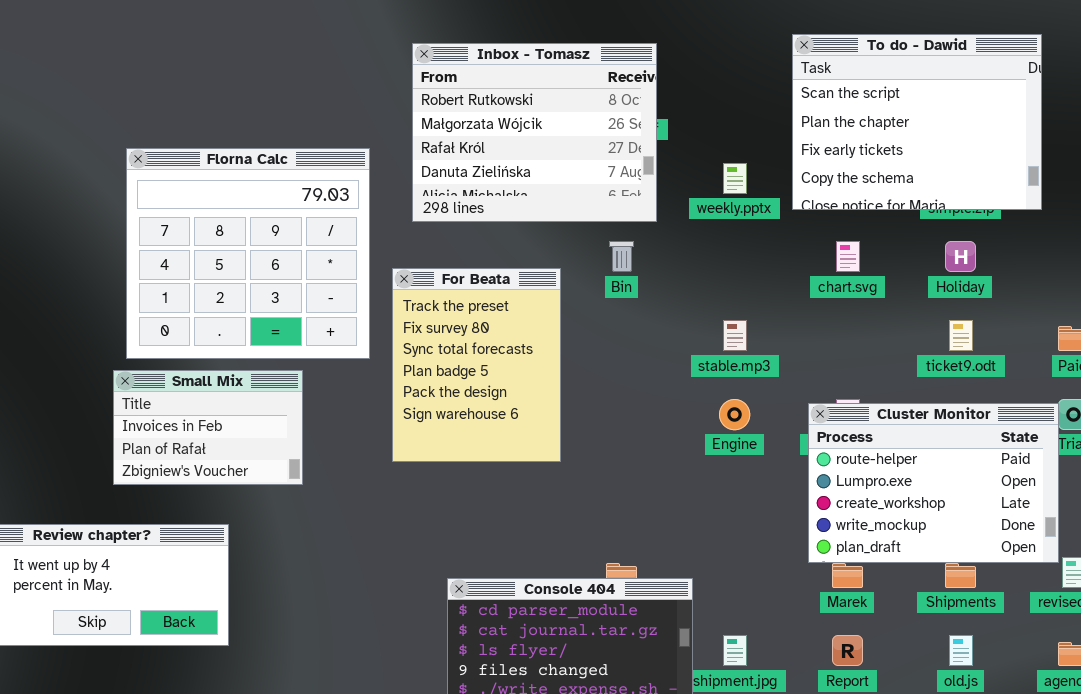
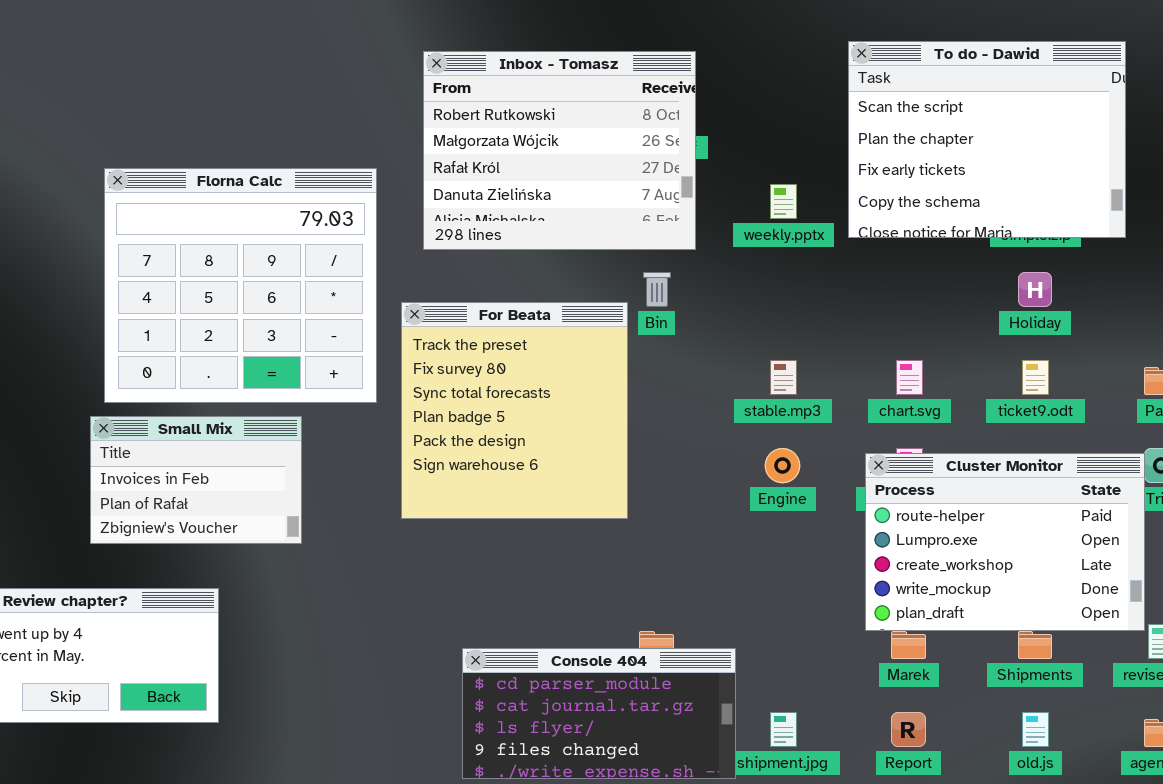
chart.svg: [836,241,860,272] -> [896,360,923,395], moved
For Beata: [392,268,561,462] -> [401,302,628,519], resized

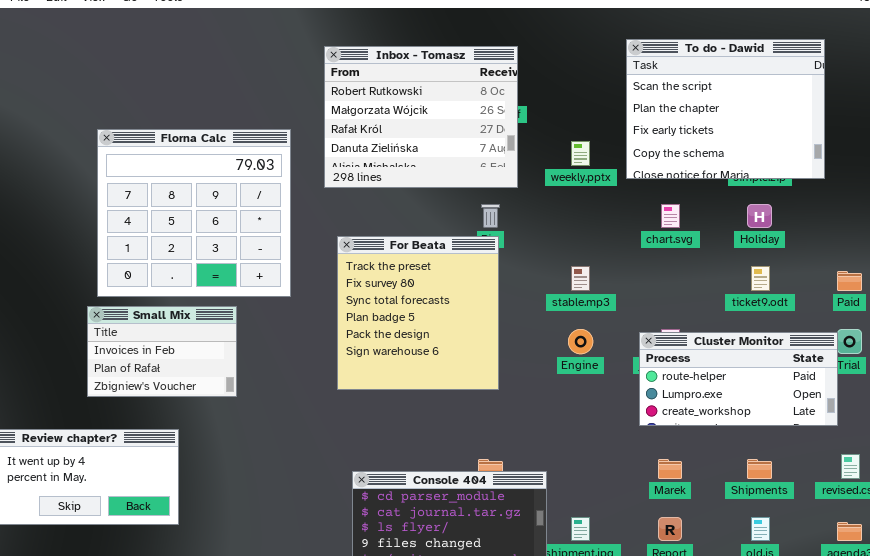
For Beata: [401,302,628,519] -> [337,236,499,390], moved
chart.svg: [896,360,923,395] -> [661,204,680,228], moved
Cluster Monitor: [865,453,1145,631] -> [639,332,838,426], resized

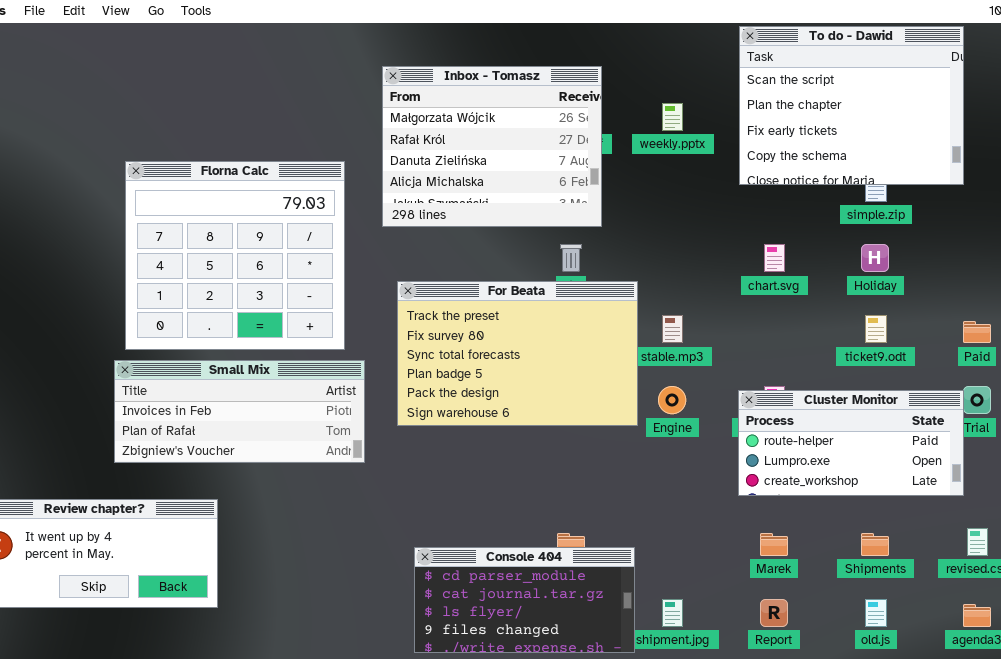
To do - Dawid: [626,39,825,179] -> [739,26,964,185], moved
Inbox - Tomasz: [324,46,518,188] -> [382,66,602,227], scrolled down 1 row
weekly.pptx: [571,141,590,166] -> [662,103,683,131], moved
For Beata: [337,236,499,390] -> [397,281,638,426], resized
Small Mix: [87,306,237,397] -> [114,360,365,463], resized

